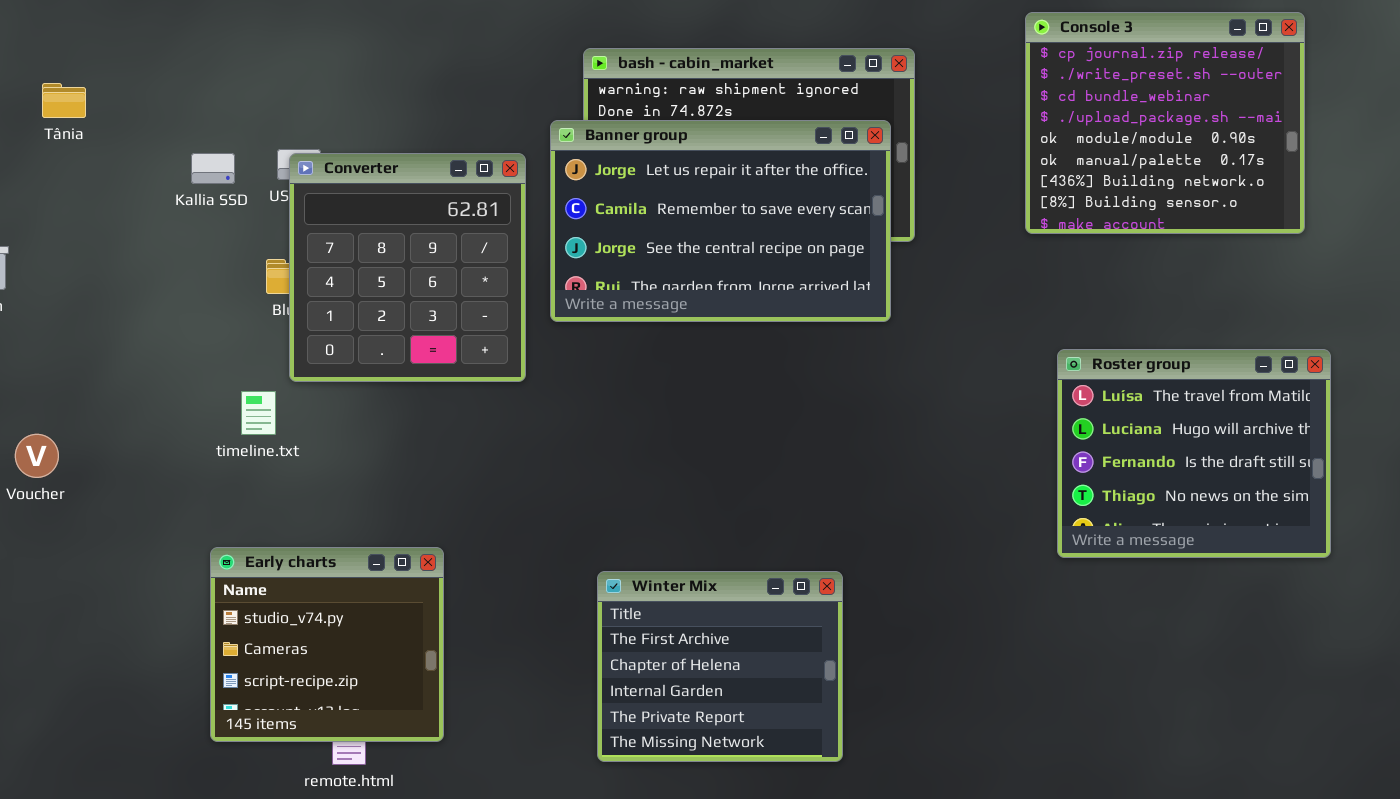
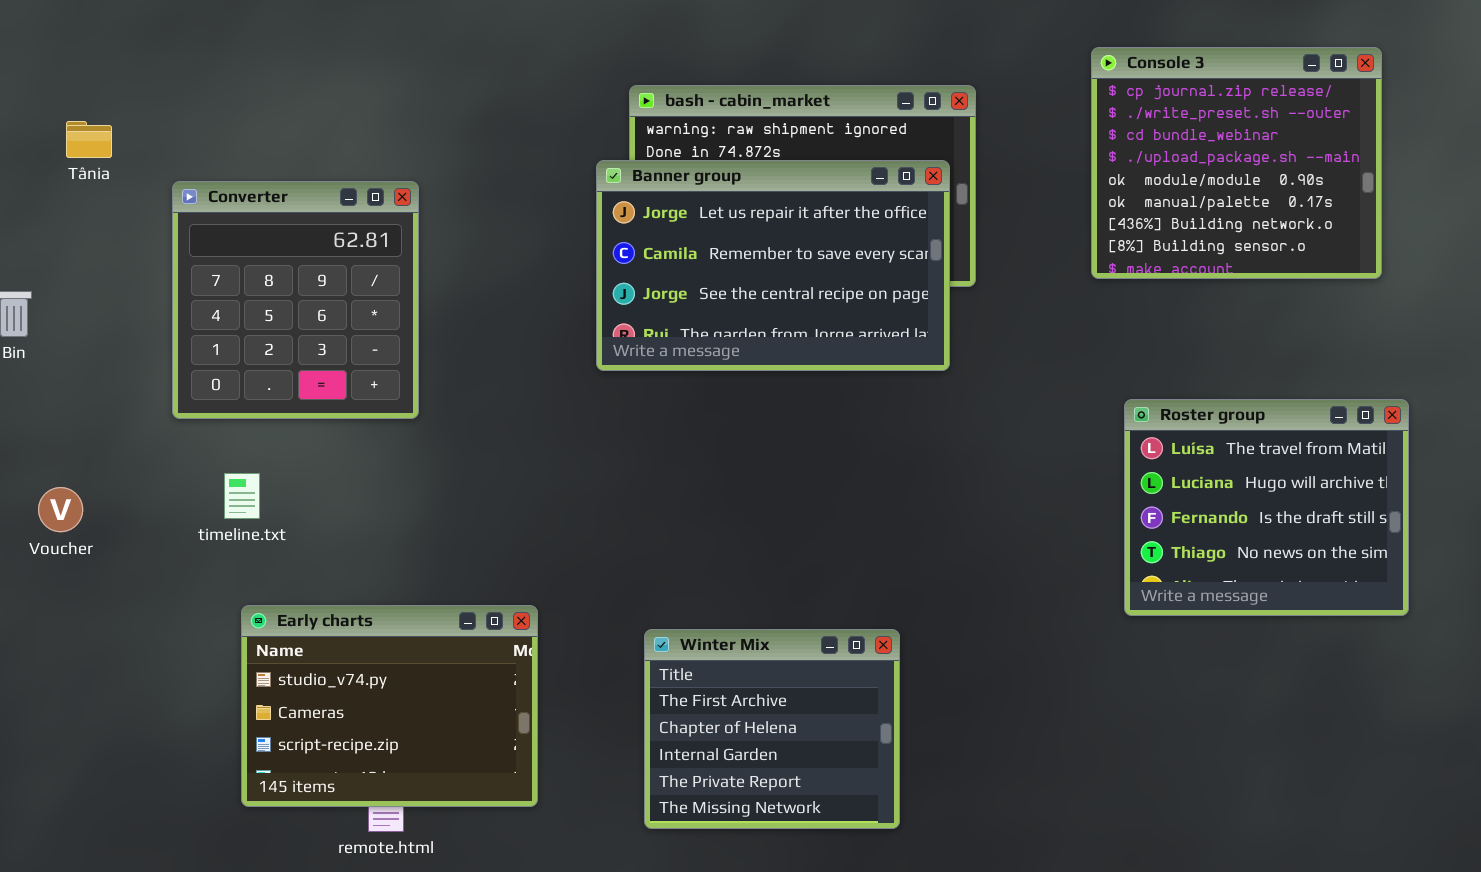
Converter: [289,153,526,382] -> [172,181,419,419], moved
timeline.txt: [241,391,276,435] -> [224,473,260,519], moved
Early charts: [210,547,444,742] -> [241,605,538,807], resized

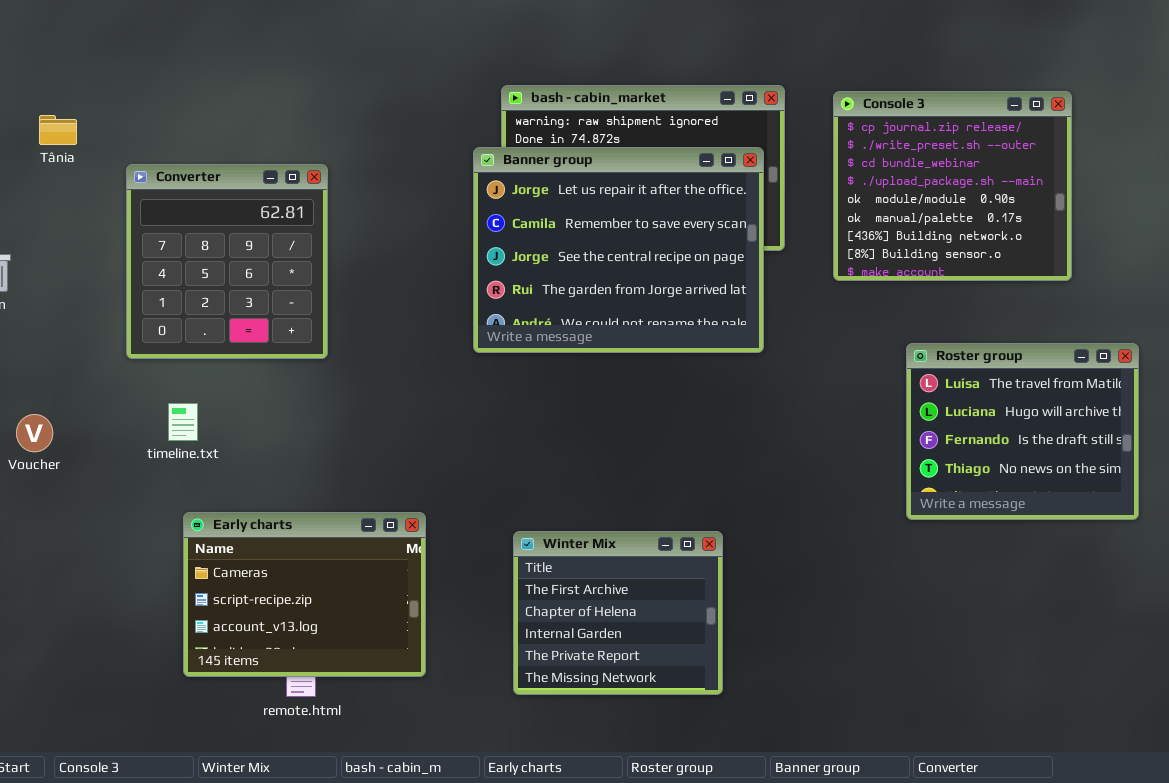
Console 3: [1091,47,1382,279] -> [833,91,1072,281], moved
Banner group: [596,160,950,371] -> [473,147,764,353], resized
Early charts: [241,605,538,807] -> [183,512,426,677], scrolled down 1 row

